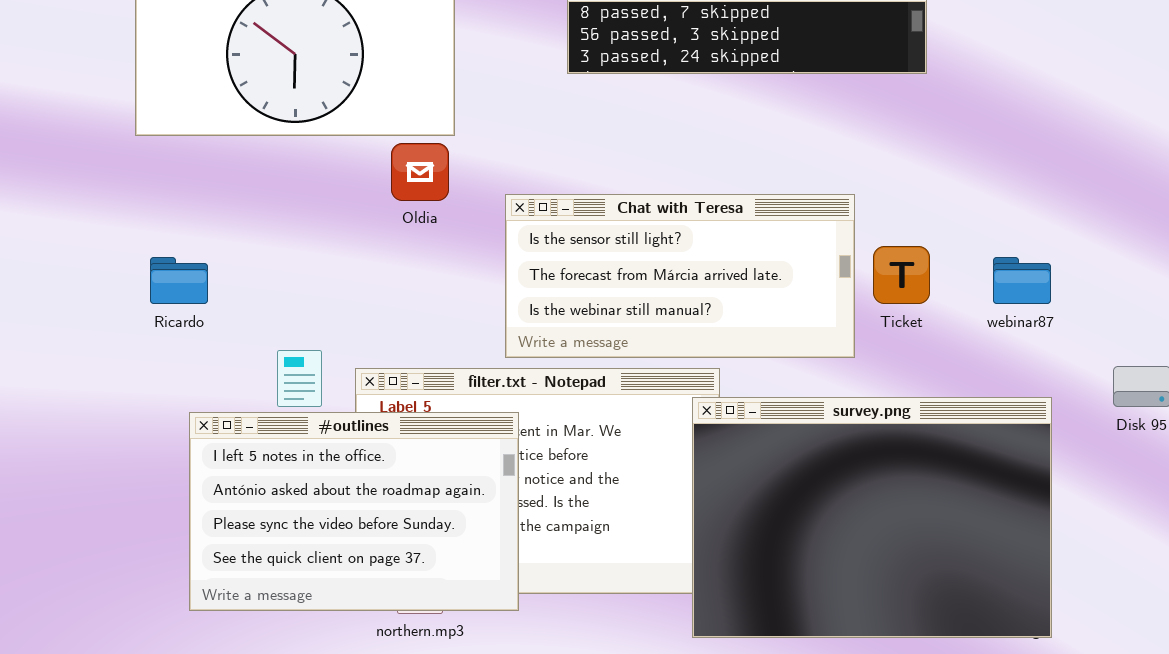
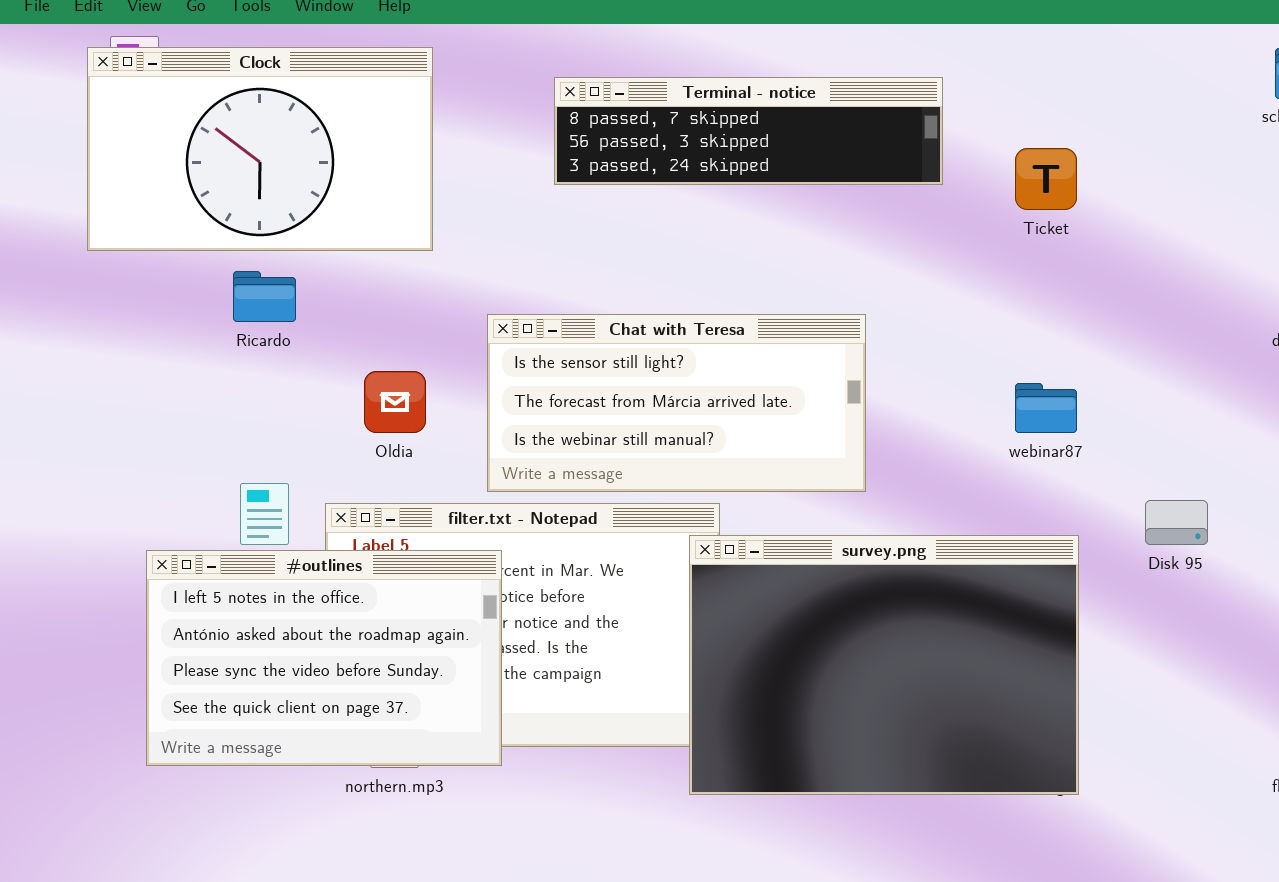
Oldia: [391,143,449,201] -> [364,371,426,433], moved
Ticket: [873,246,930,304] -> [1015,148,1077,210], moved
Ricardo: [150,257,208,304] -> [233,271,296,322], moved

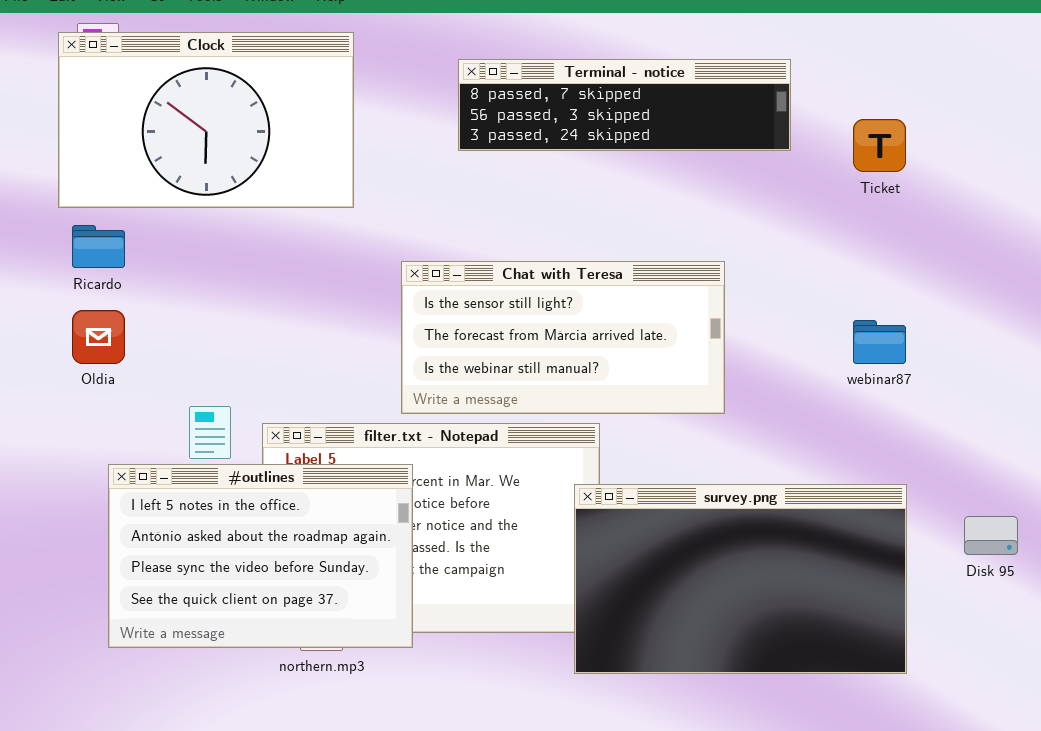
Ricardo: [233,271,296,322] -> [72,225,125,268], moved
Oldia: [364,371,426,433] -> [72,310,125,364], moved
Disk 95: [1145,500,1208,545] -> [964,516,1018,555], moved
survey.png: [689,535,1079,795] -> [574,484,907,674], resized

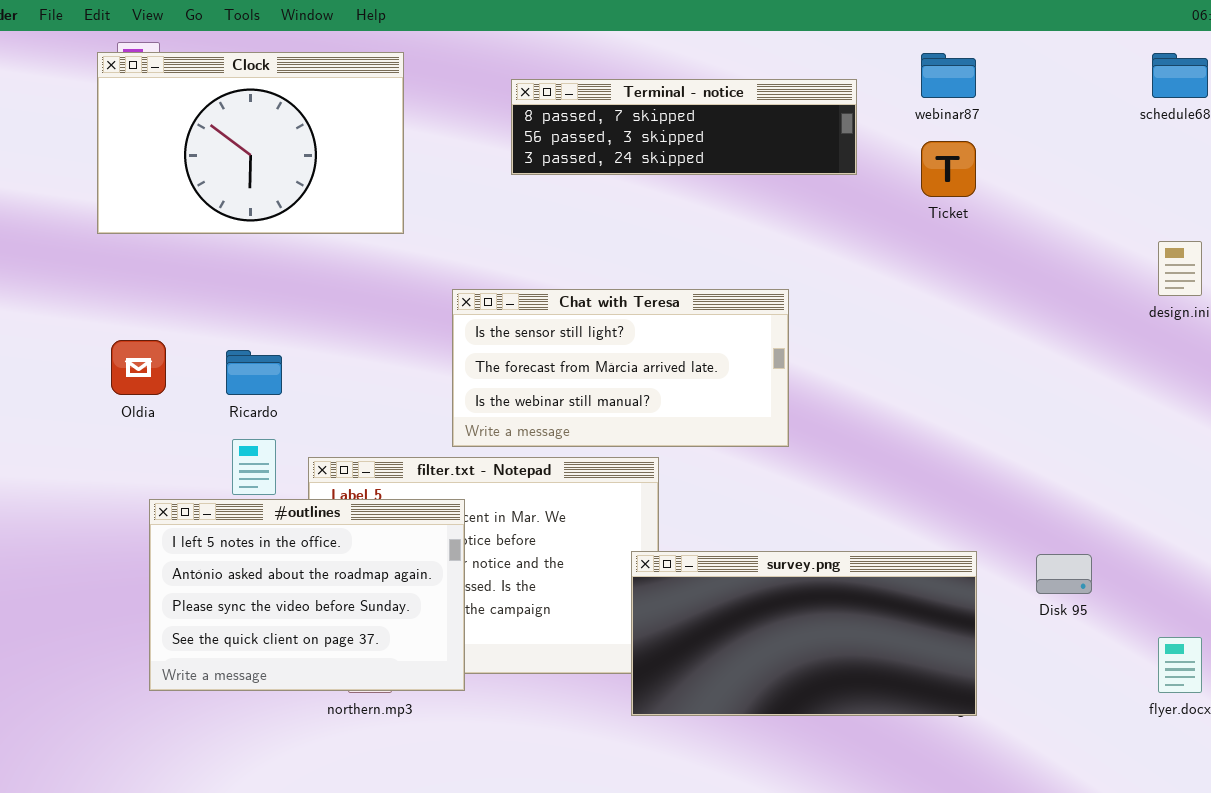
Ricardo: [72,225,125,268] -> [226,350,282,395], moved
webinar87: [853,320,906,364] -> [921,53,976,98], moved
survey.png: [574,484,907,674] -> [631,551,977,716], resized

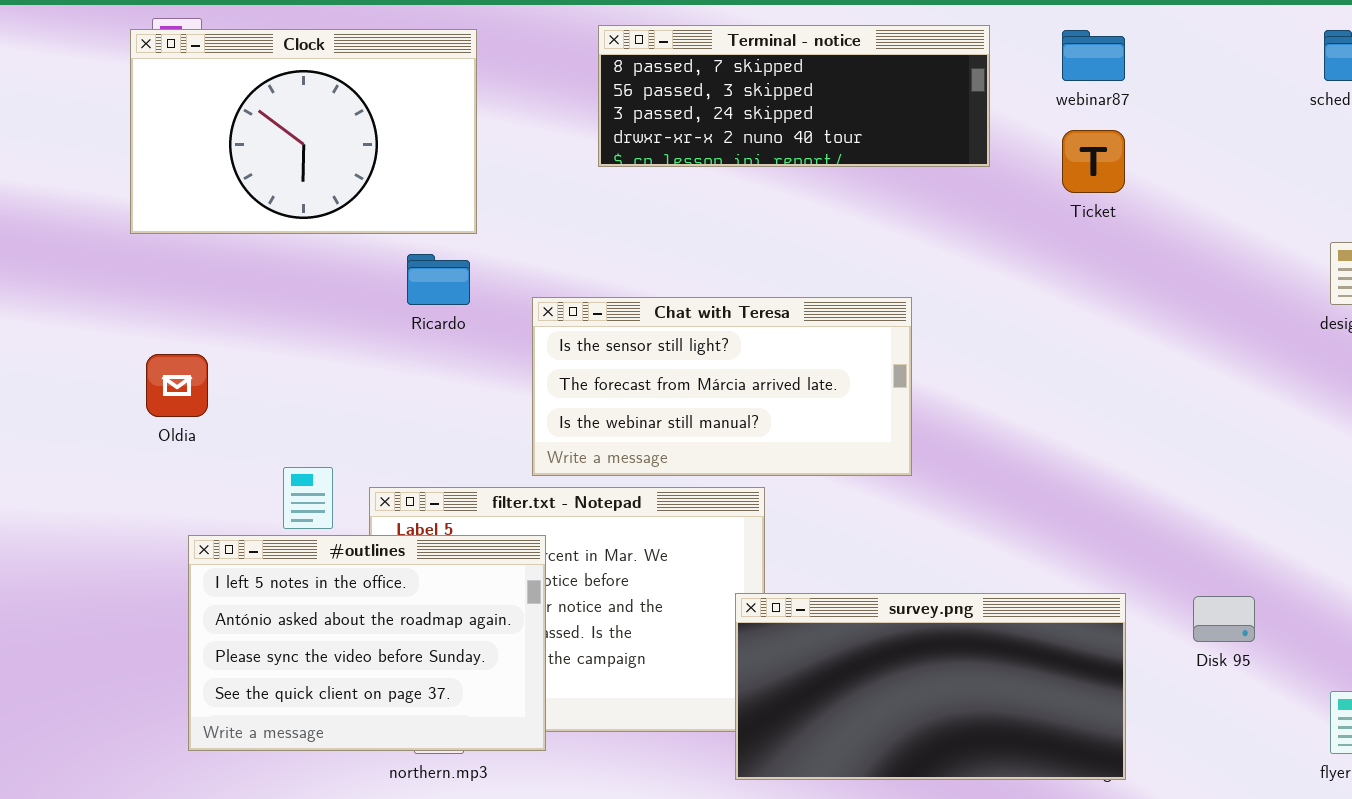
Terminal - notice: [511,79,857,175] -> [598,25,990,167], resized
Ricardo: [226,350,282,395] -> [407,254,470,305], moved

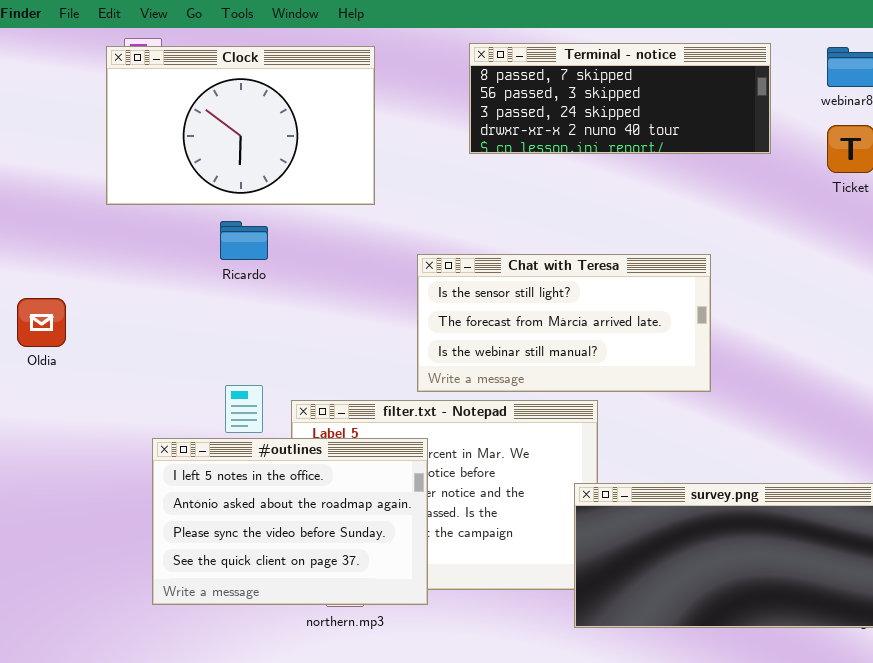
Ricardo: [407,254,470,305] -> [220,221,268,260], moved
Oldia: [146,354,208,417] -> [17,298,66,347], moved

